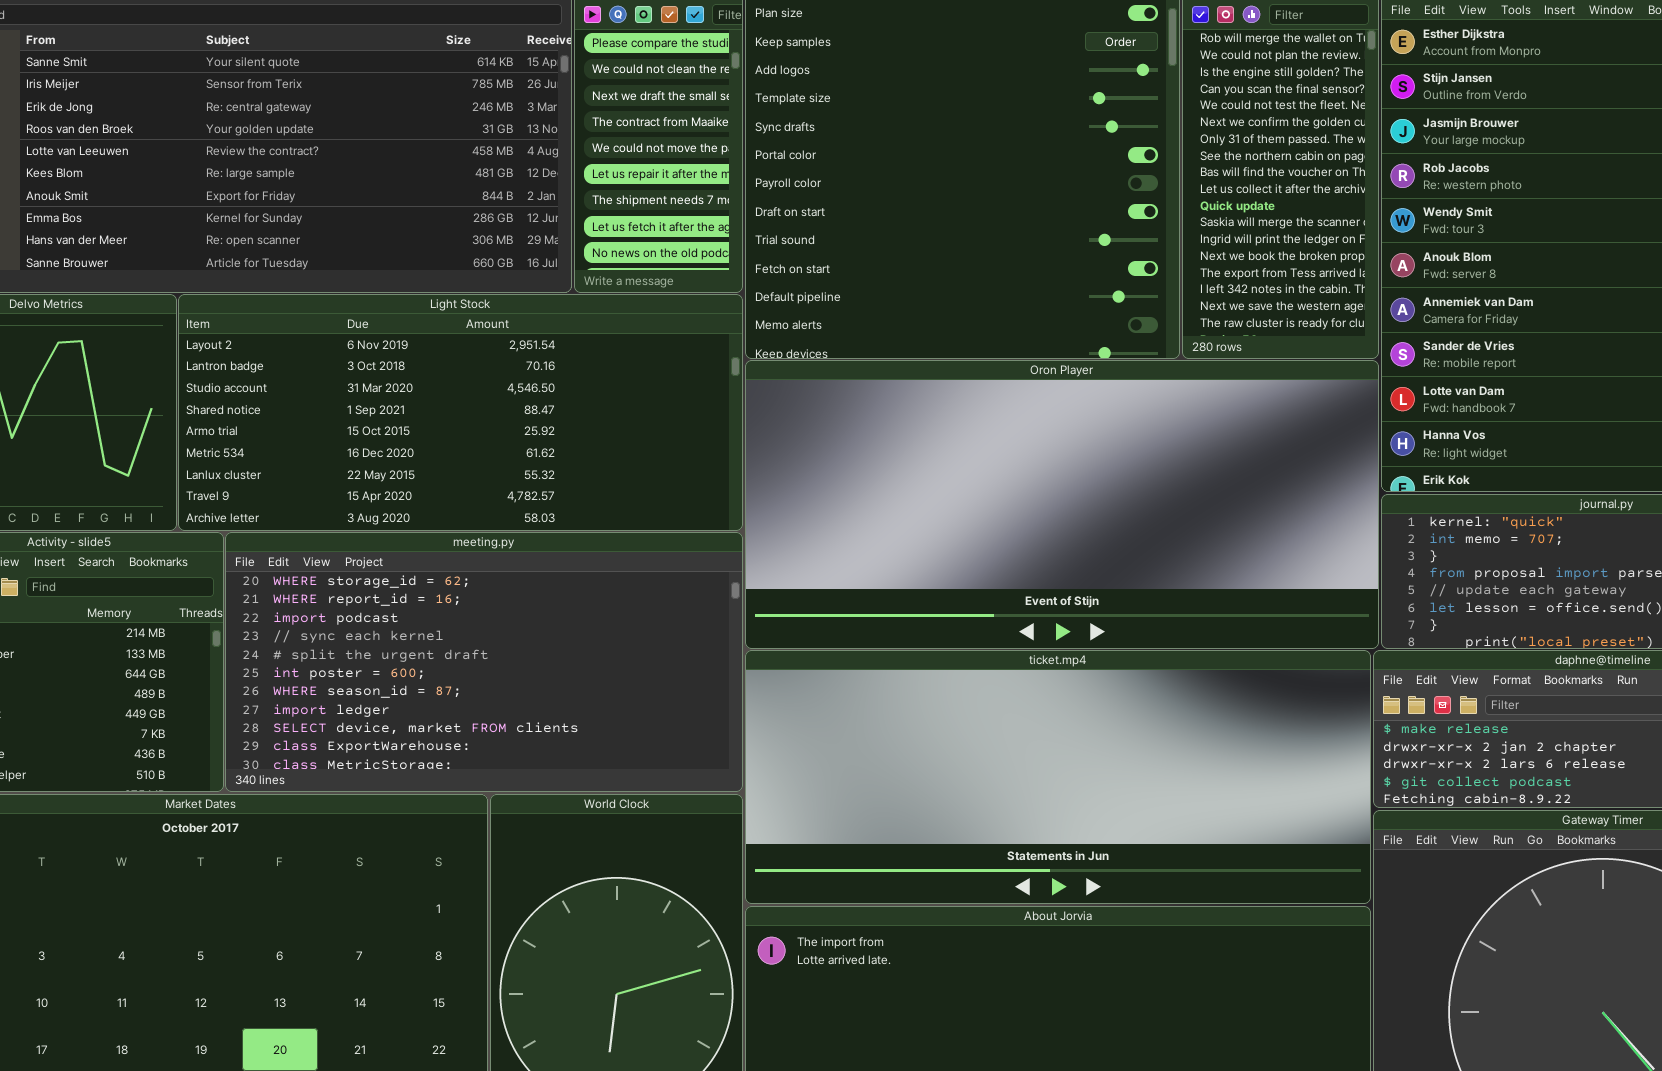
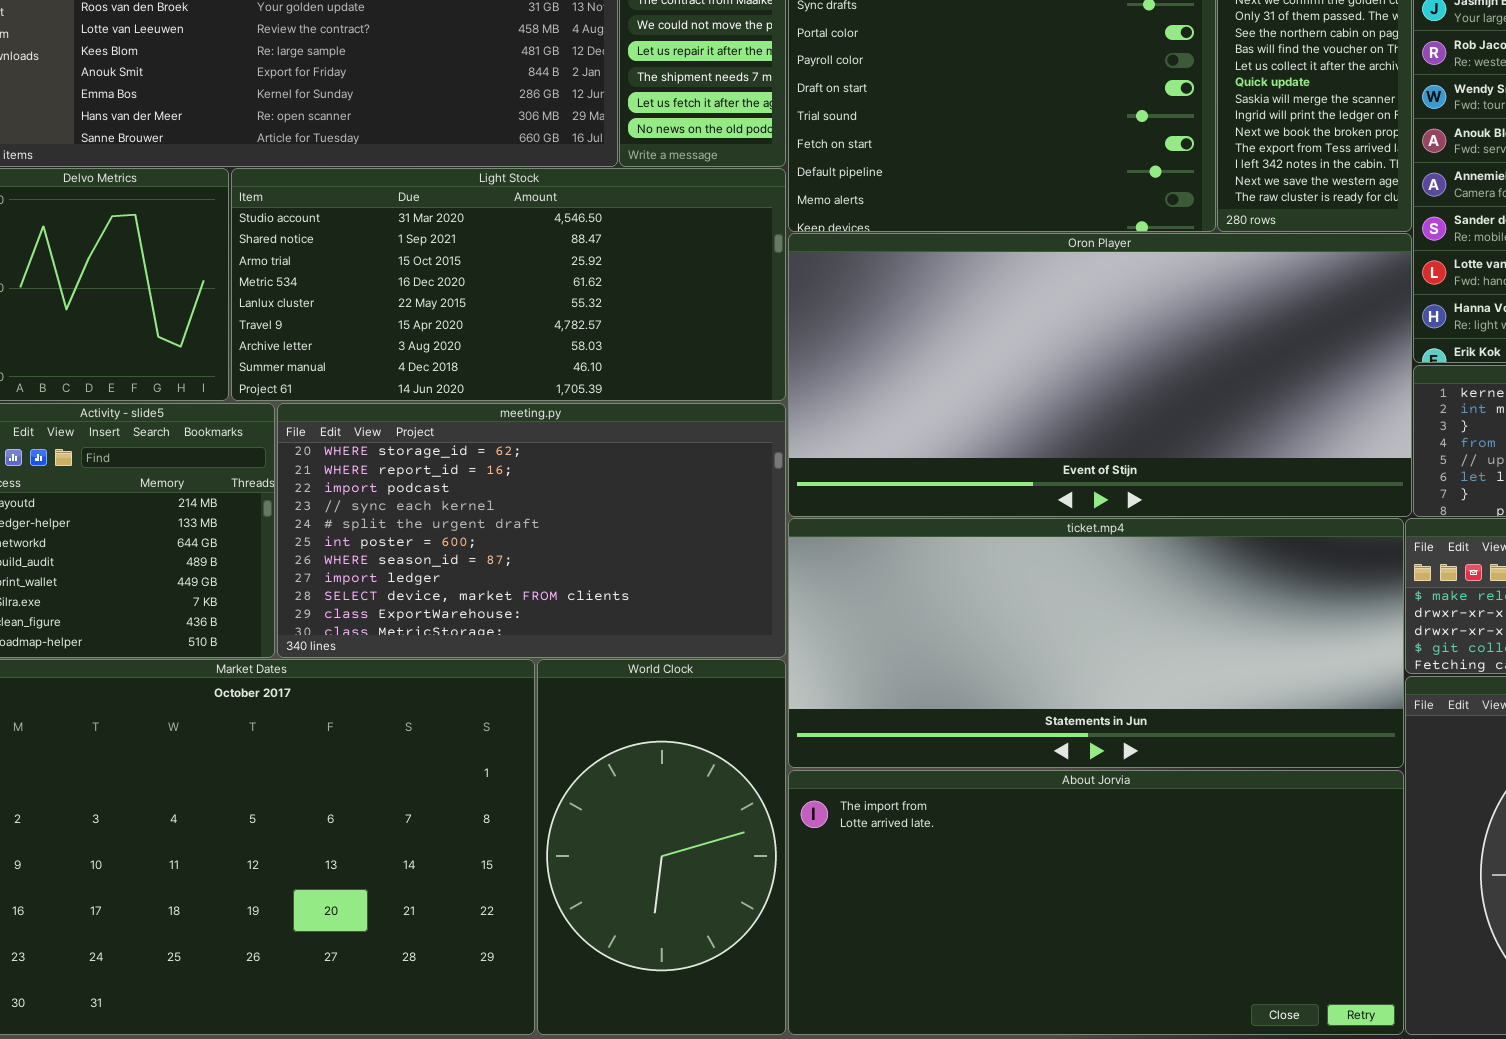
Light Stock: [178,294,743,531] -> [231,168,786,401], scrolled down 2 rows

